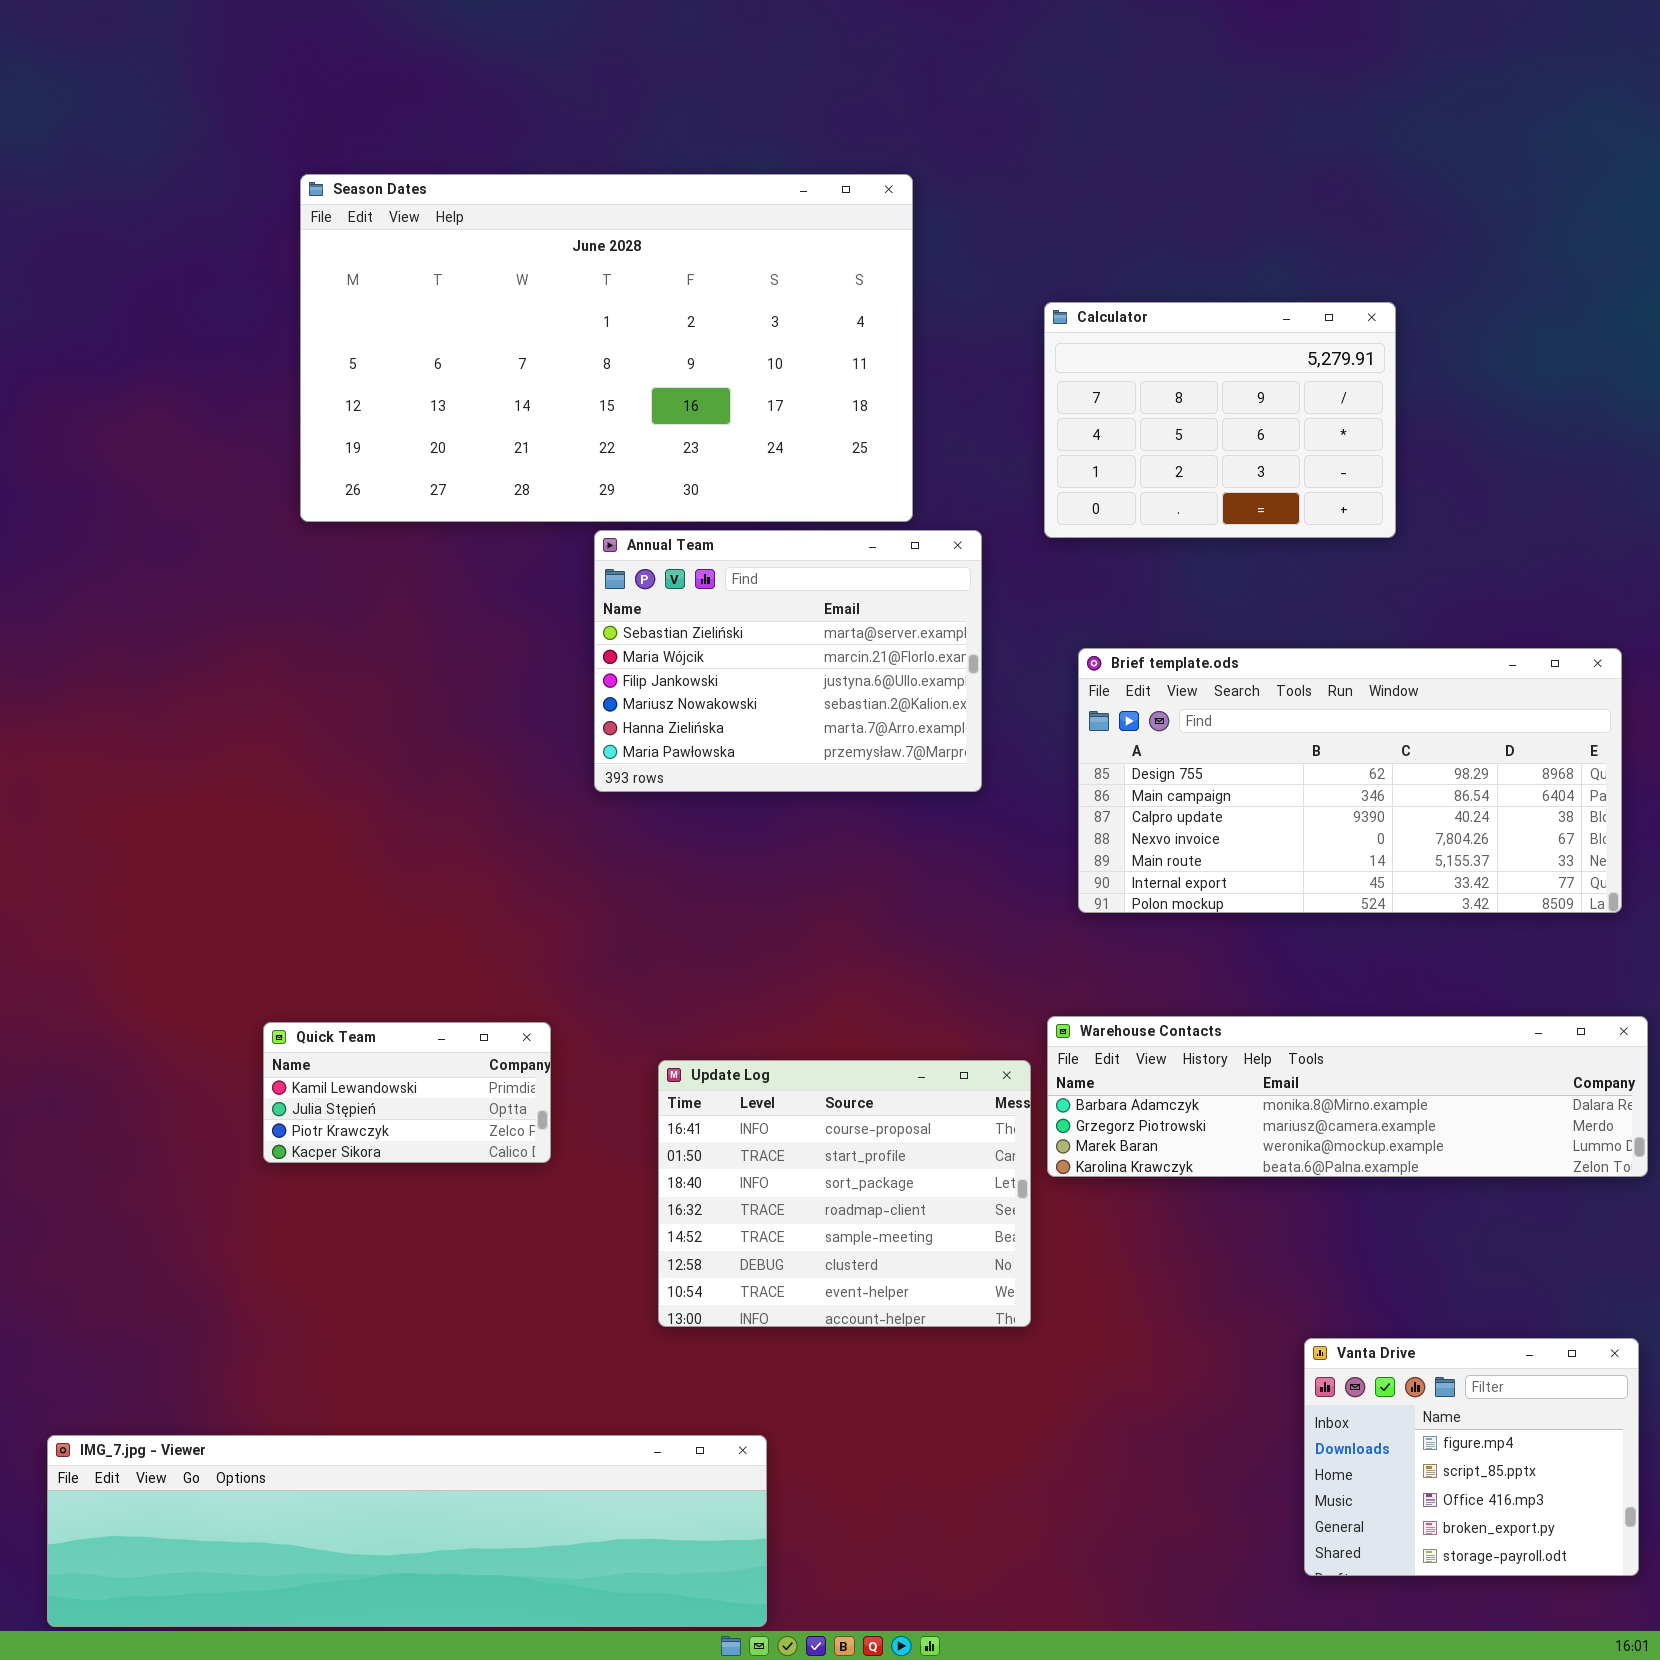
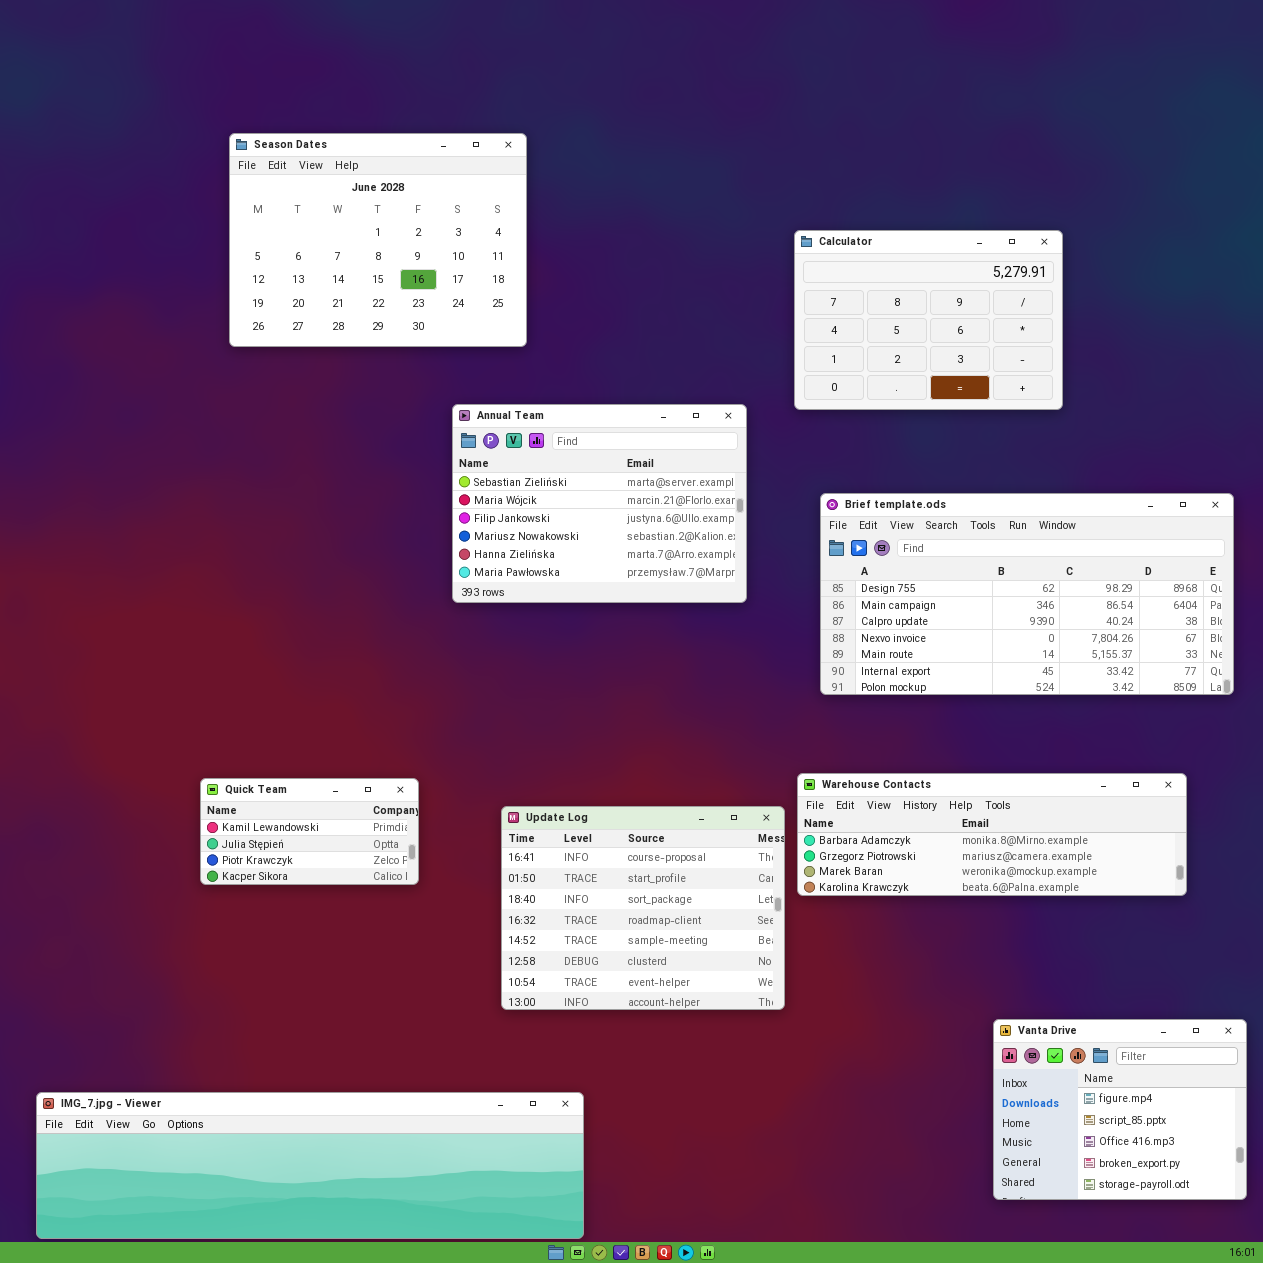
Season Dates: [300,174,913,522] -> [229,133,527,347], resized
Warehouse Contacts: [1047,1016,1648,1177] -> [797,773,1187,896], resized

